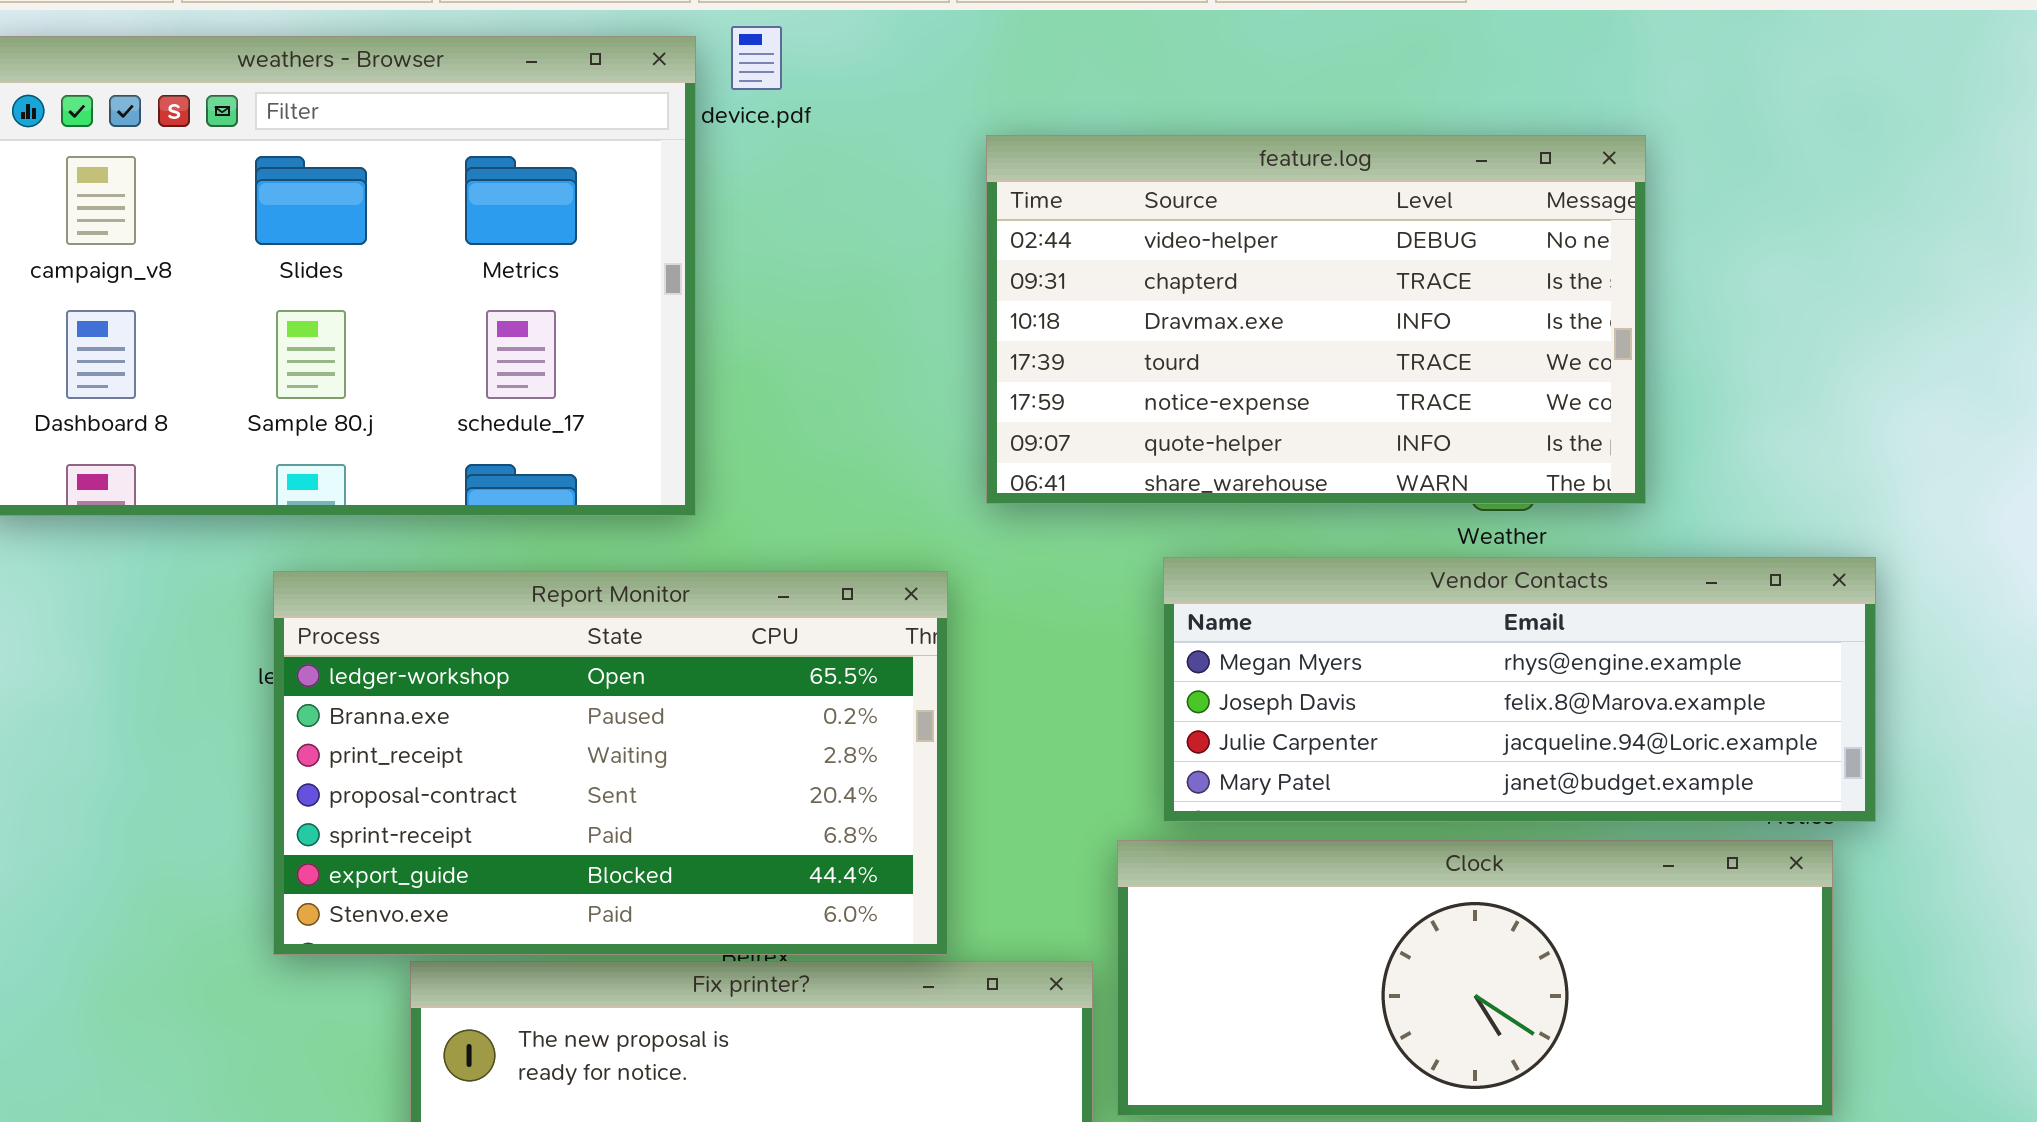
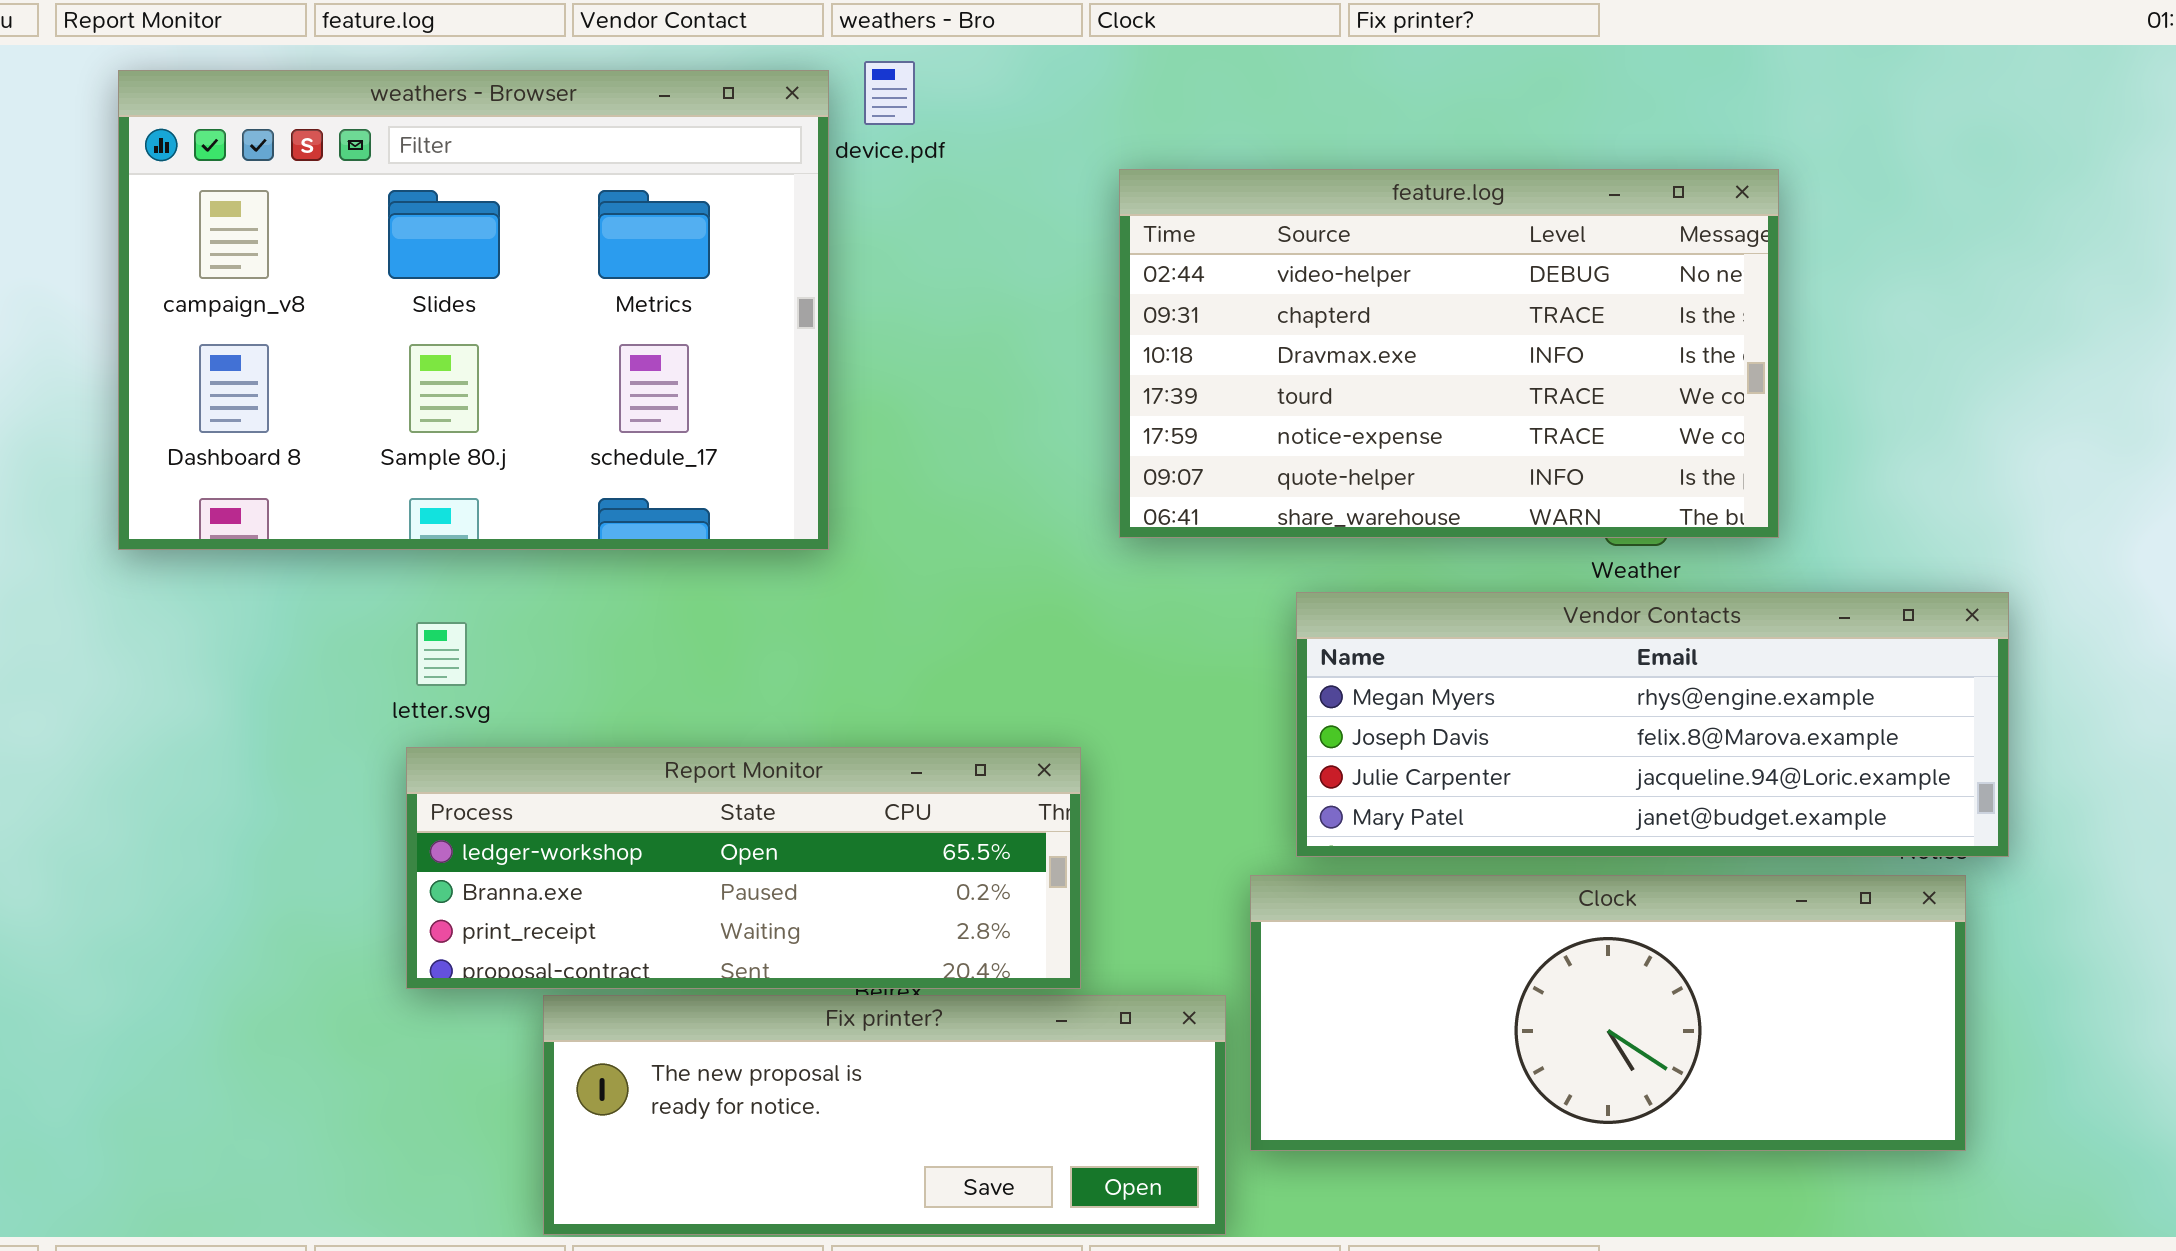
Report Monitor: [273,571,948,955] -> [406,747,1081,989], resized

